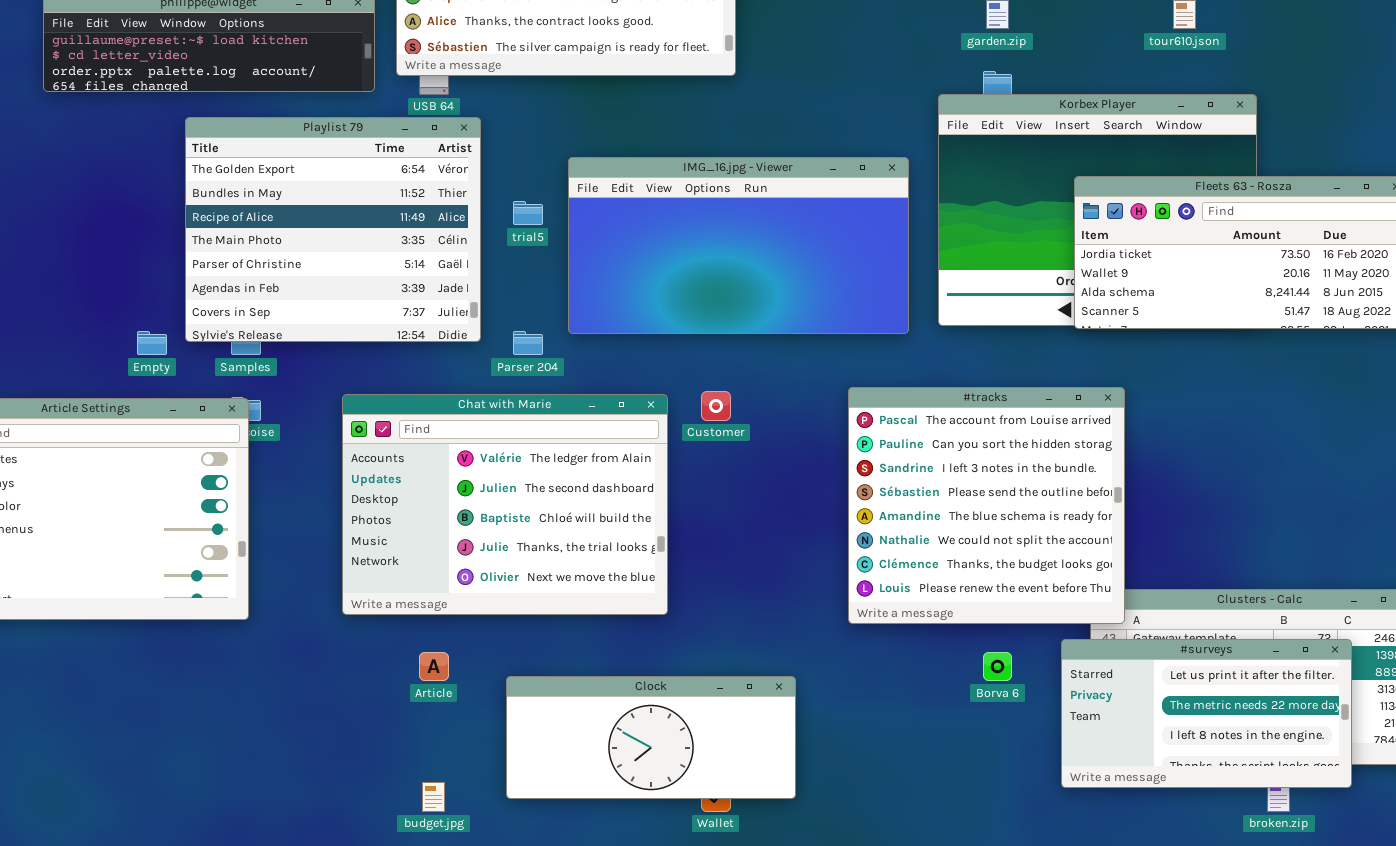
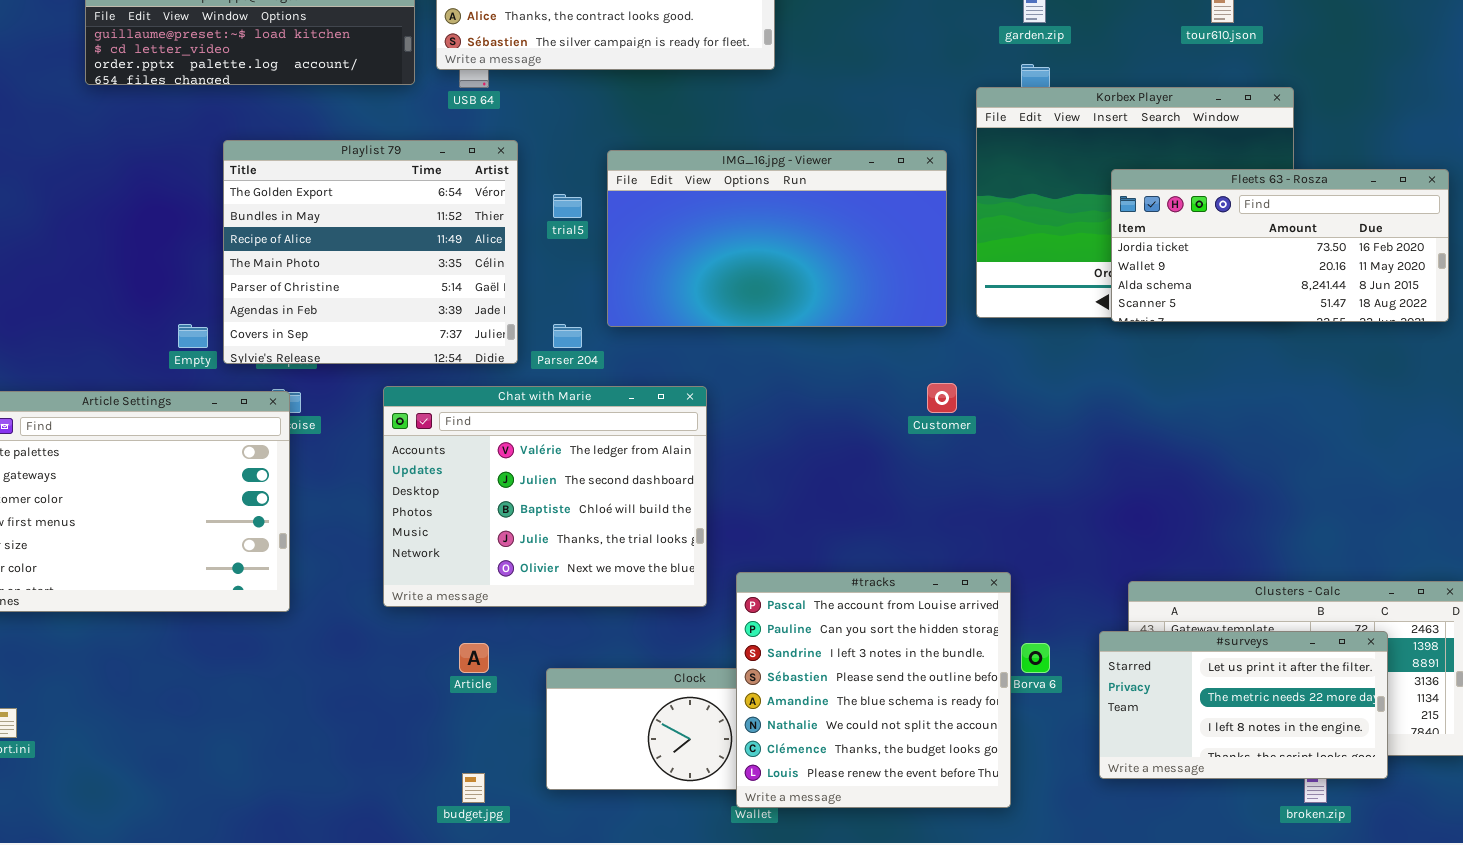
Playlist 79: [185,117,481,342] -> [223,140,518,364], moved
#tracks: [848,387,1125,624] -> [736,572,1011,808], moved
Customer: [701,391,731,421] -> [927,383,957,413], moved

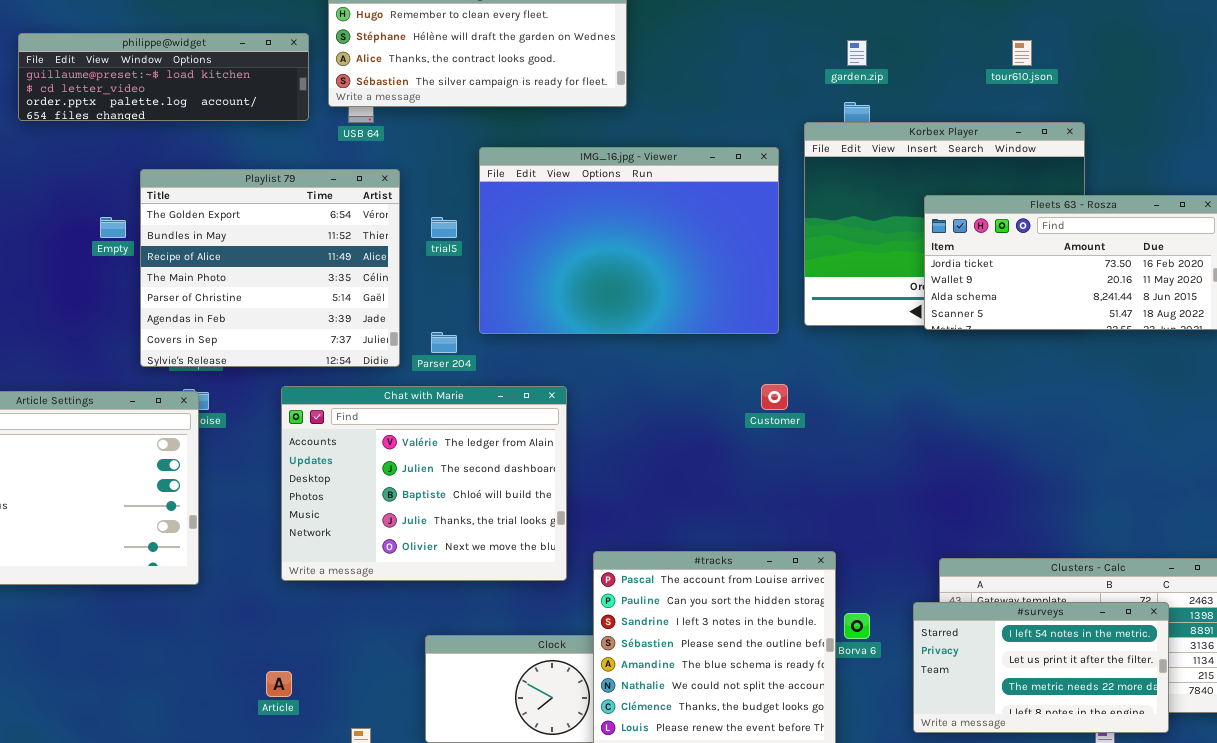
IMG_16.jpg - Viewer: [607,150,947,327] -> [479,147,779,334], resized
Empty: [178,324,208,348] -> [100,217,126,238], moved
#surveys: [1099,631,1388,779] -> [913,602,1169,733], scrolled up 1 row
Article: [459,643,489,673] -> [266,671,292,697], moved

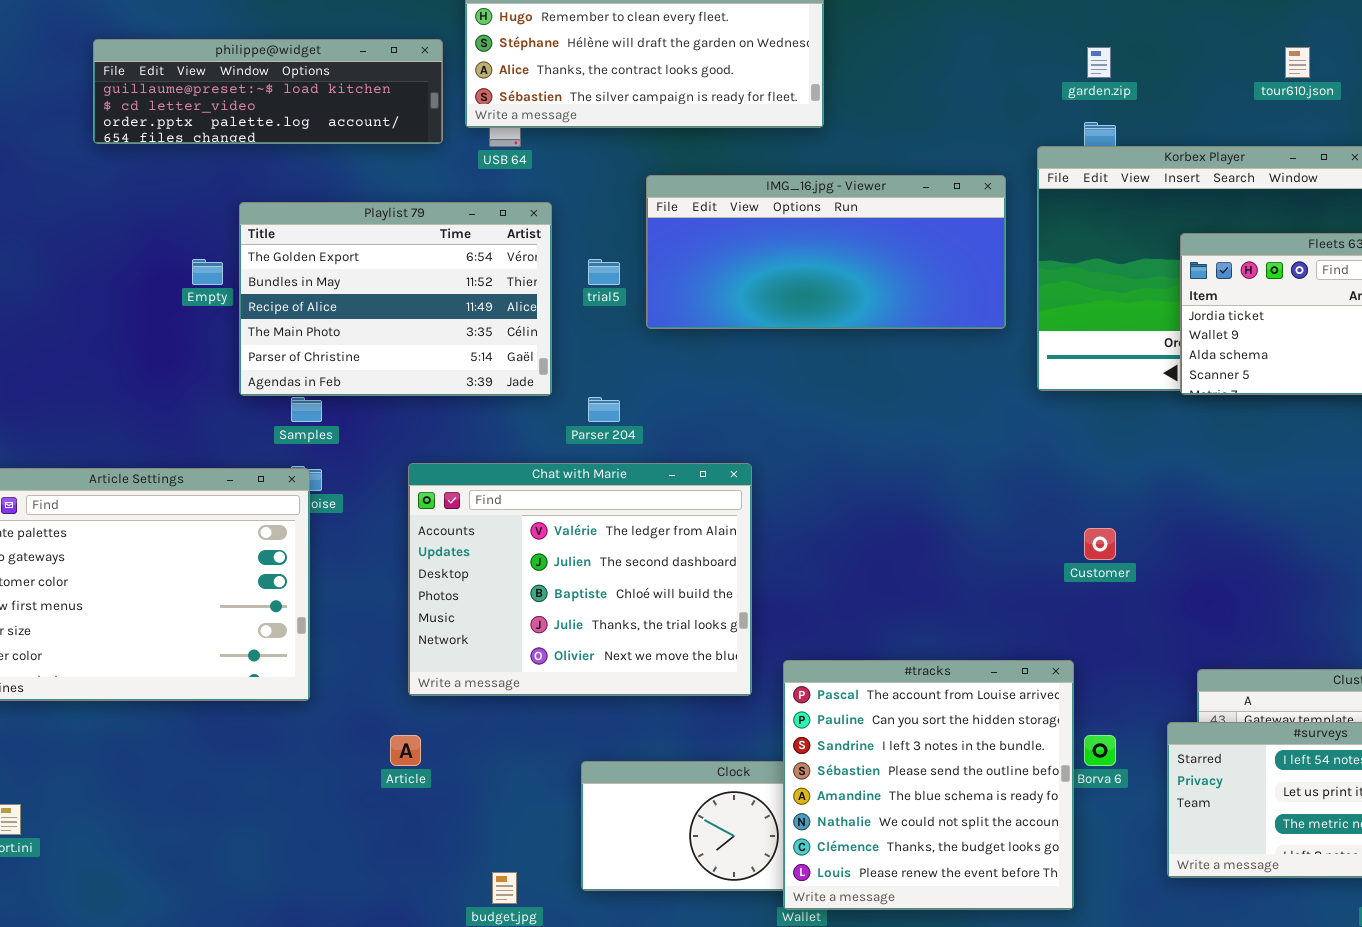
IMG_16.jpg - Viewer: [479,147,779,334] -> [646,175,1006,329], resized
Playlist 79: [140,169,400,367] -> [239,202,552,396], resized
Customer: [761,384,788,410] -> [1084,528,1116,560], moved
Article: [266,671,292,697] -> [390,735,421,766], moved

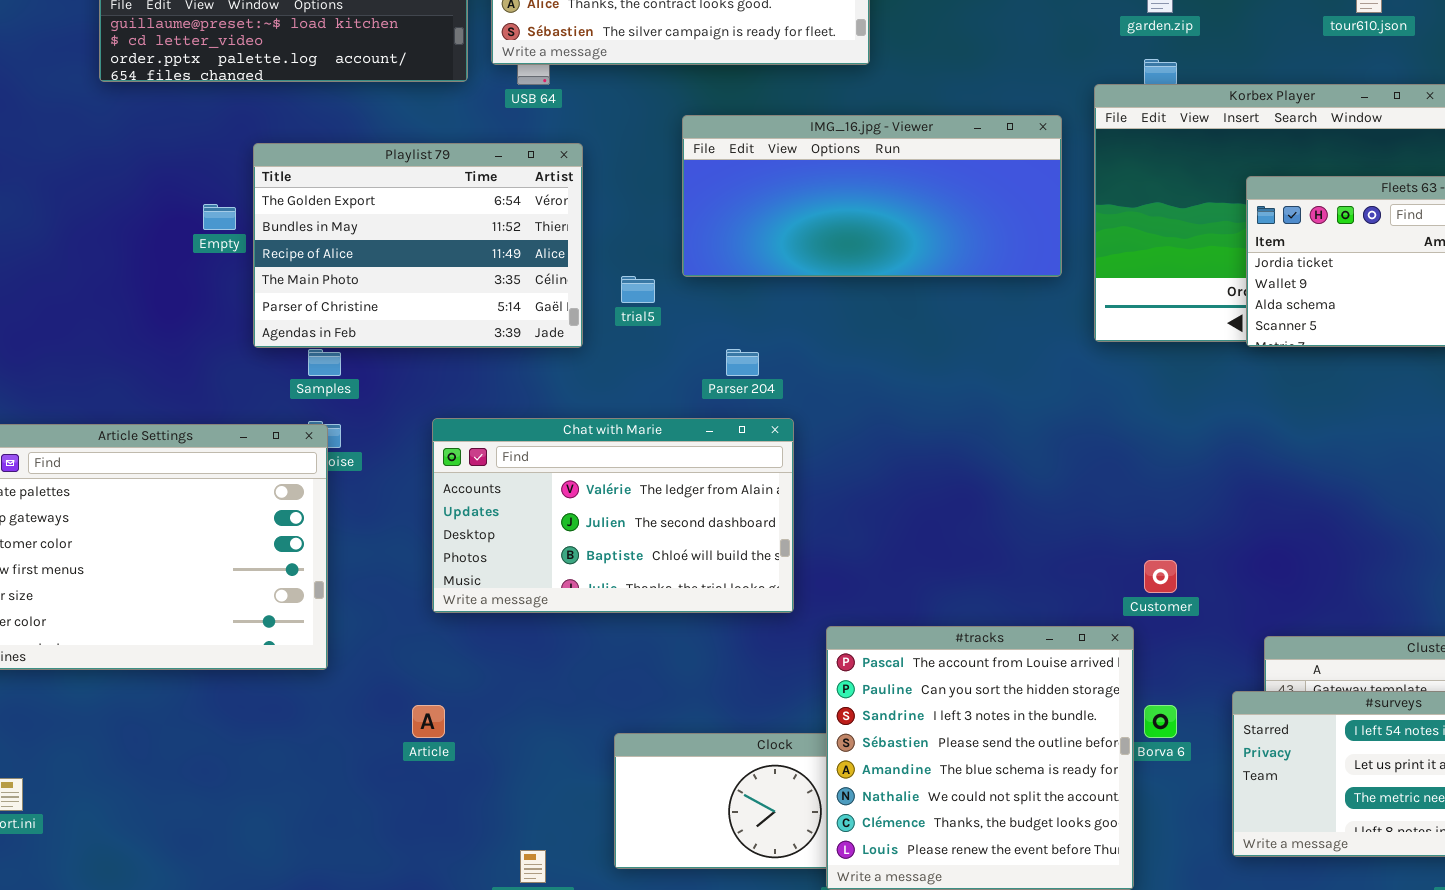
trial5: [588,259,620,285] -> [621,276,655,303], moved
Parser 204: [588,397,620,422] -> [726,349,759,376], moved
Chat with Marie: [408,463,752,696] -> [432,418,794,613], resized
Customer: [1084,528,1116,560] -> [1144,560,1177,593], moved

